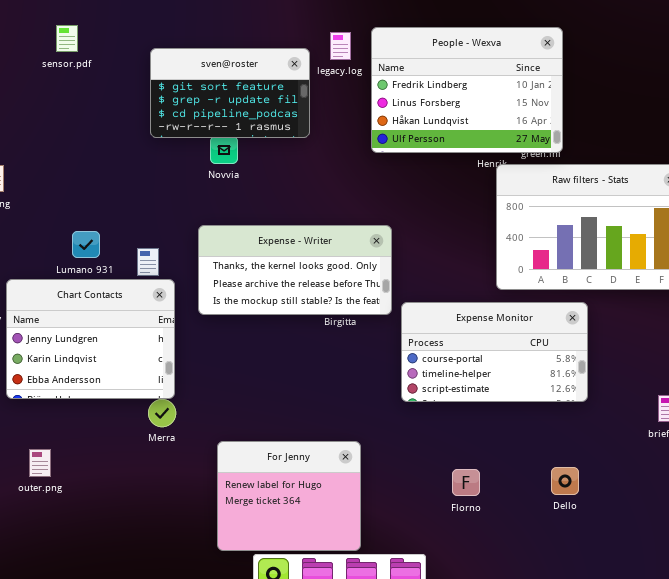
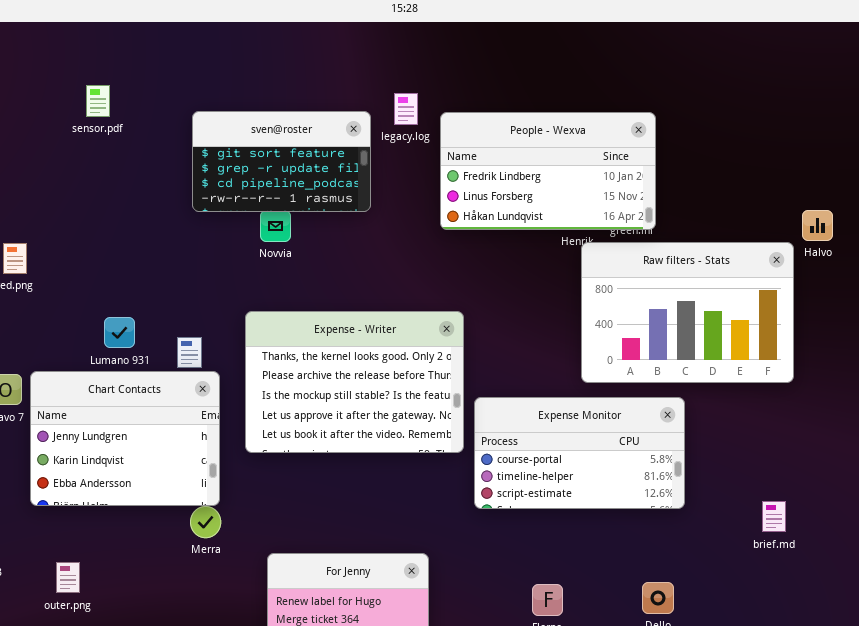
People - Wexva: [371,27,563,153] -> [440,112,656,230], resized
Expense - Writer: [198,225,392,315] -> [245,311,464,453], resized

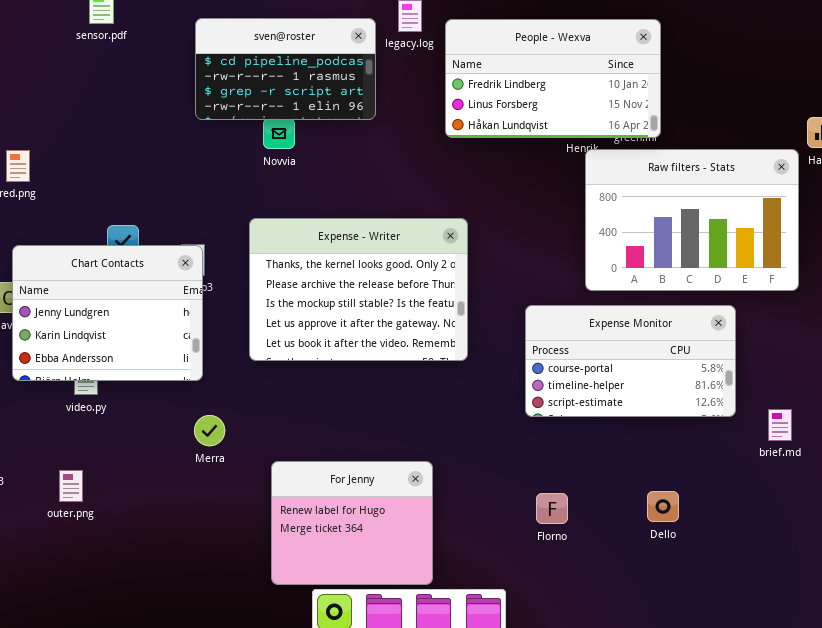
sven@roster: [192,111,371,212] -> [195,18,376,120], scrolled down 2 rows
Chart Contacts: [30,371,220,506] -> [12,245,203,381], moved
Expense Monitor: [474,397,685,509] -> [525,305,736,417], moved

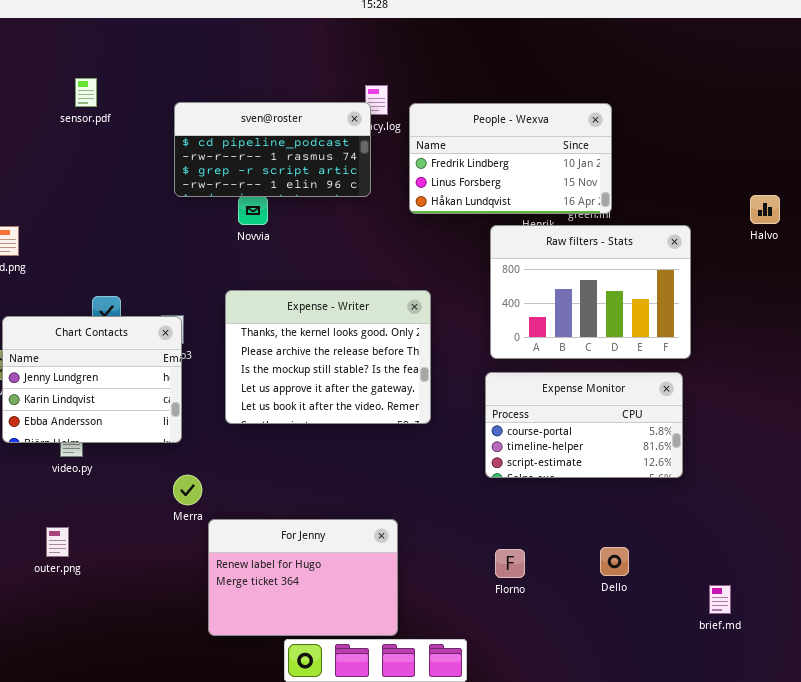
sven@roster: [195,18,376,120] -> [174,102,371,197], resized
Raw filters - Stats: [585,149,799,291] -> [490,225,691,359], moved
brief.md: [768,409,792,441] -> [709,585,731,614], moved
For Jenny: [271,461,433,585] -> [208,519,398,636], resized

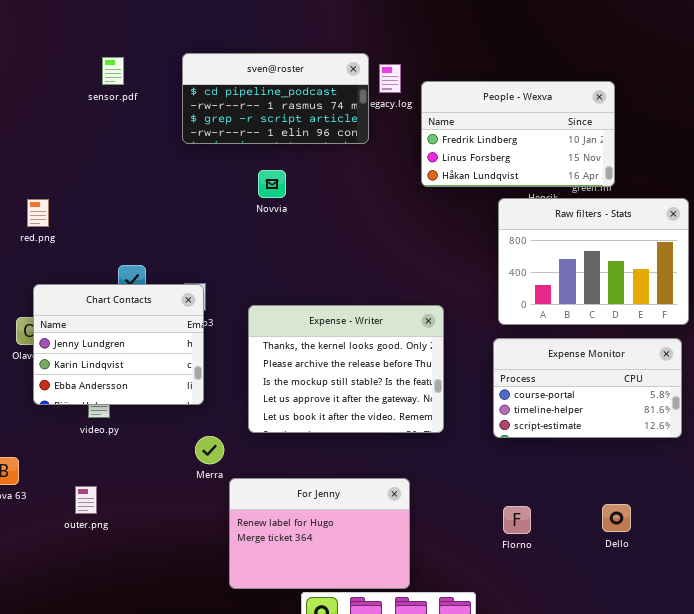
sven@roster: [174,102,371,197] -> [182,53,369,144], moved
Expense - Writer: [225,290,431,424] -> [248,305,444,433], moved

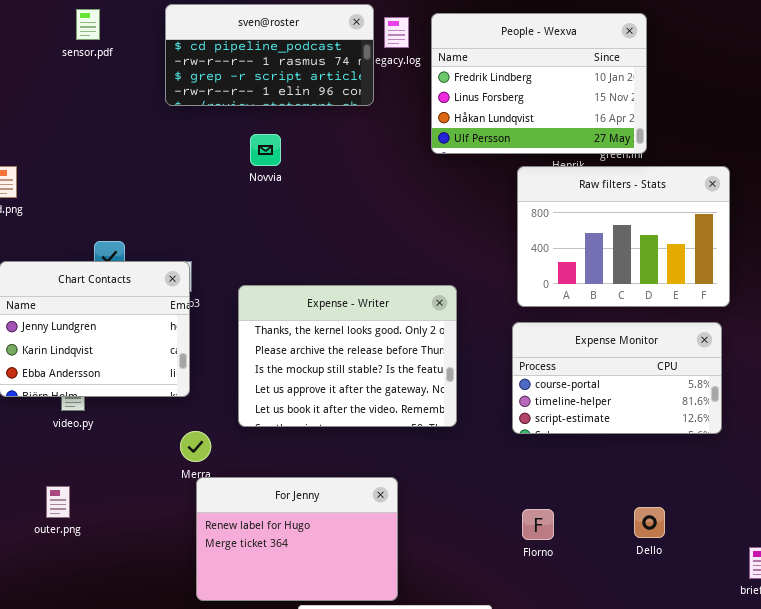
People - Wexva: [421,81,615,187] -> [431,13,647,154], resized
For Jenny: [229,478,410,589] -> [196,477,398,601], moved

